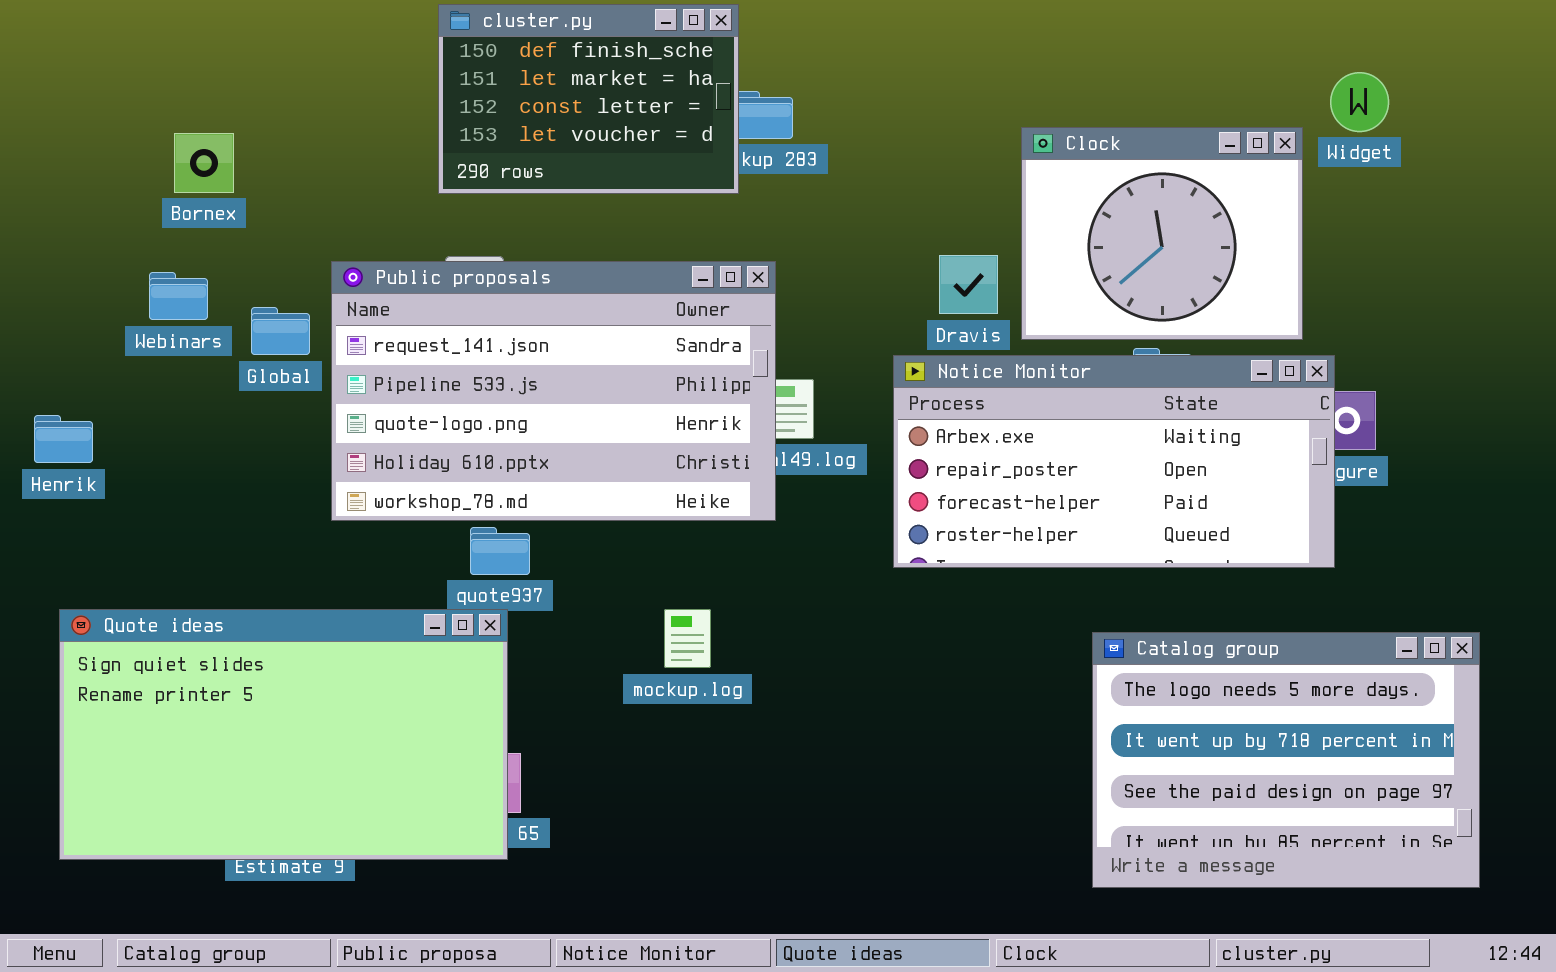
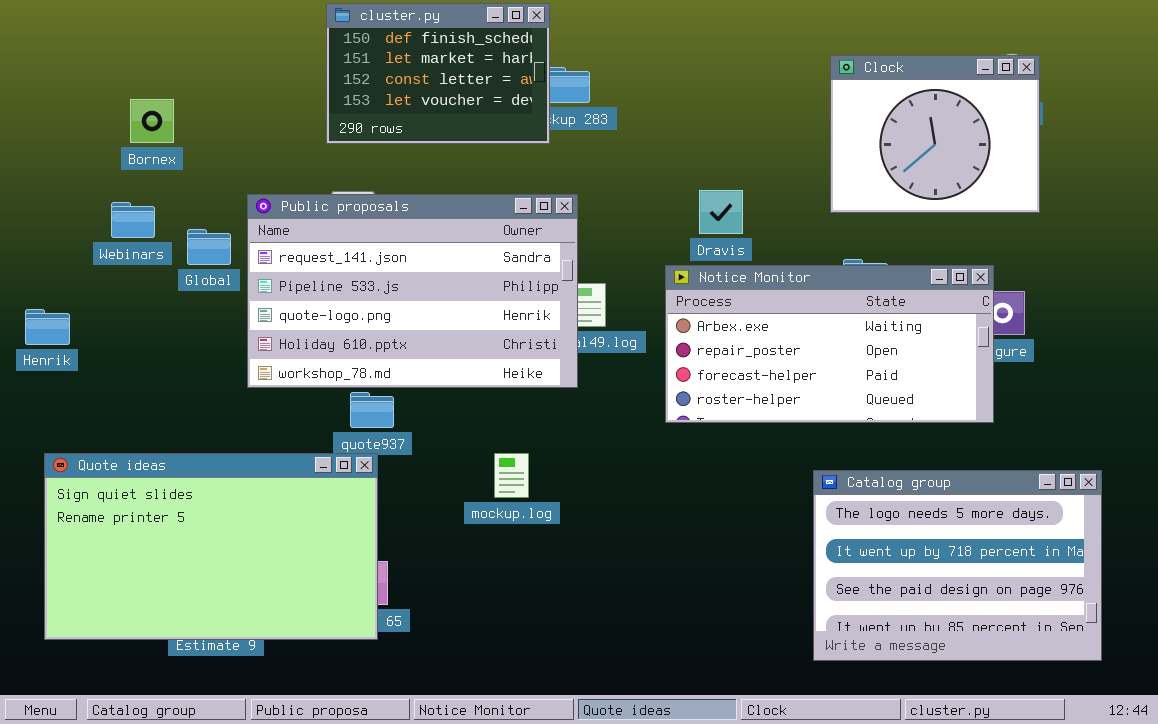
Clock: [1021,127,1303,340] -> [830,55,1040,213], moved

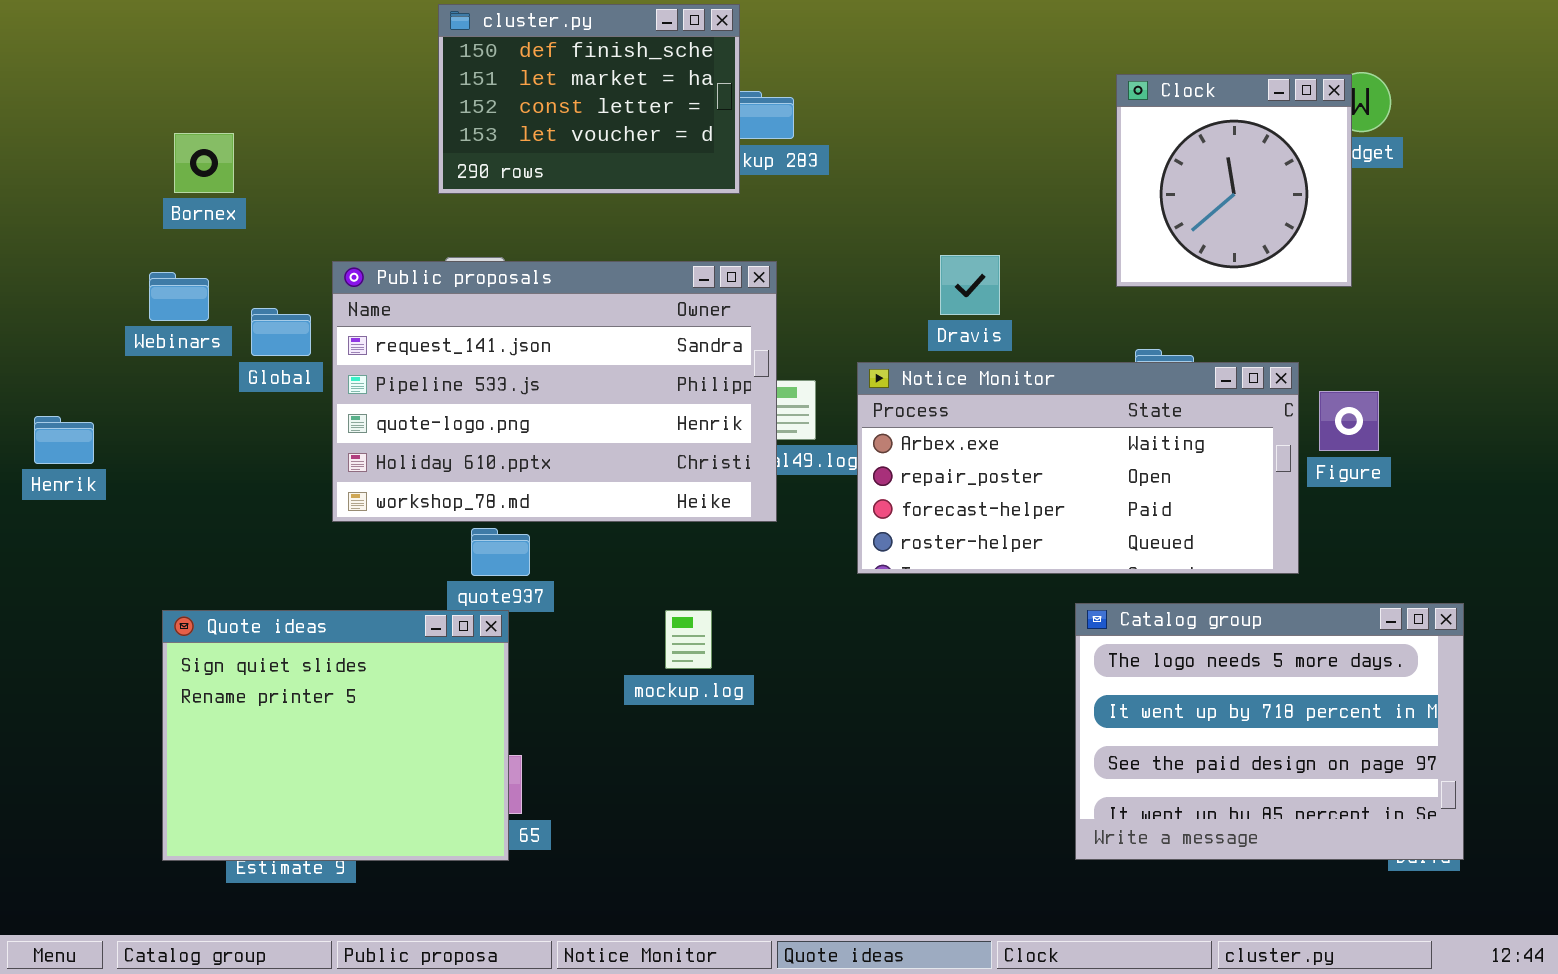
Clock: [830,55,1040,213] -> [1116,74,1352,287], resized
Notice Monitor: [665,265,994,423] -> [857,362,1299,574], moved
Quote ideas: [44,453,378,640] -> [162,610,509,861], resized
Catalog group: [813,470,1102,661] -> [1075,603,1464,860], moved

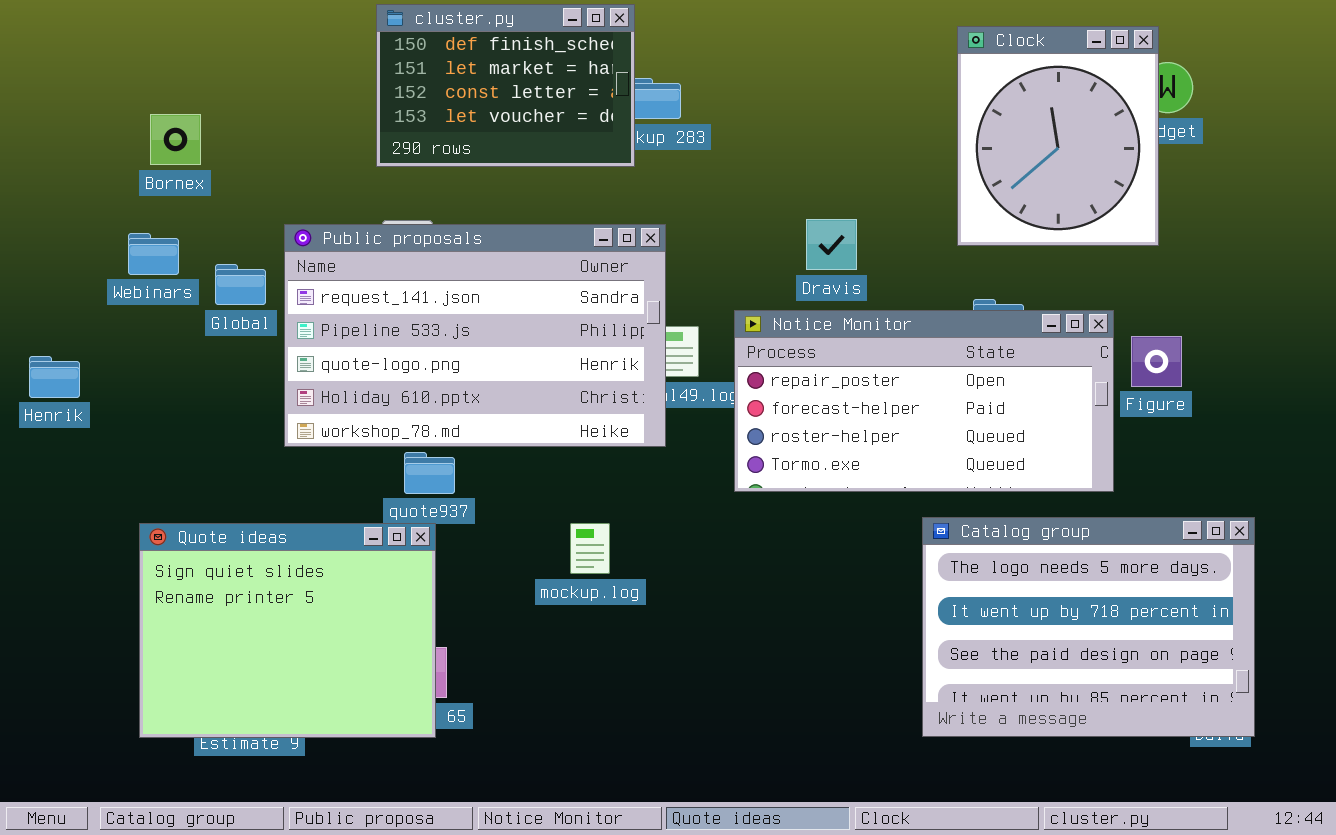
Clock: [1116,74,1352,287] -> [957,26,1159,246], resized
Notice Monitor: [857,362,1299,574] -> [734,310,1114,492], scrolled down 1 row

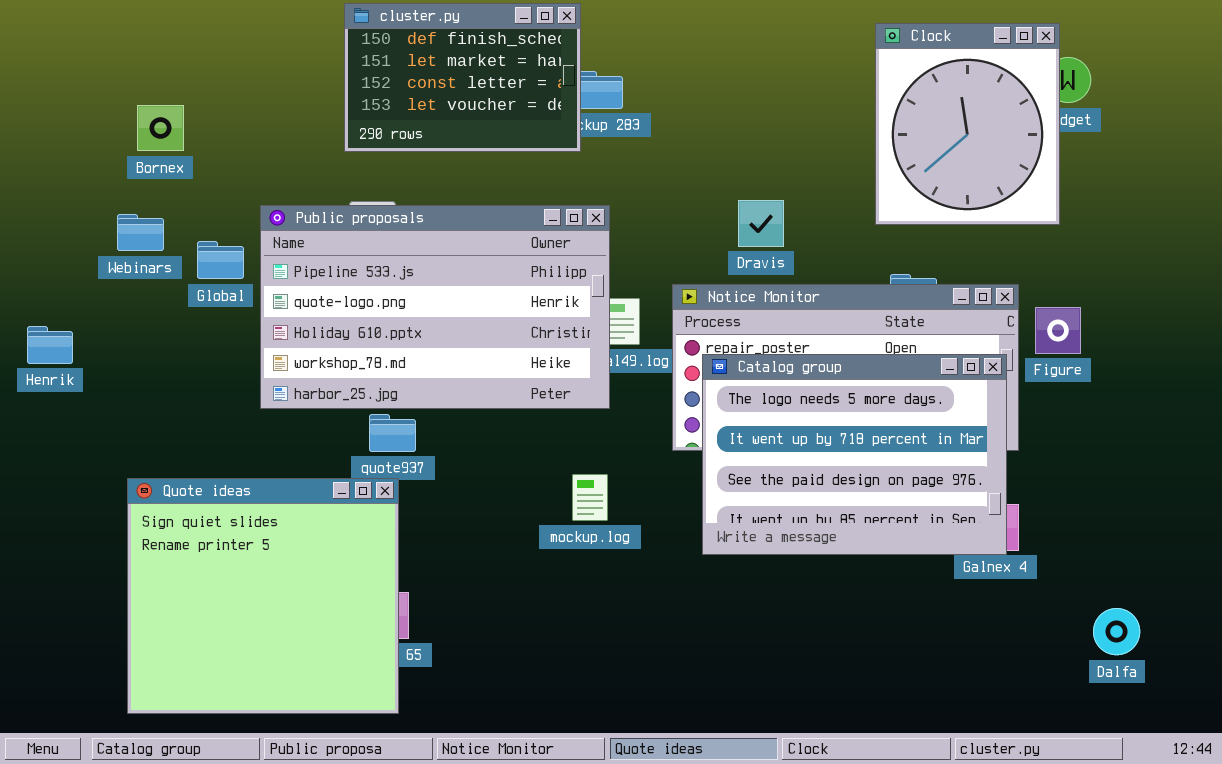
Public proposals: [284,224,666,447] -> [260,205,610,409], scrolled down 1 row
Catalog group: [922,517,1255,737] -> [702,354,1007,555], moved
Quote ideas: [139,523,436,738] -> [127,478,399,714], resized
mockup.log: [570,523,610,574] -> [572,474,608,521], moved

